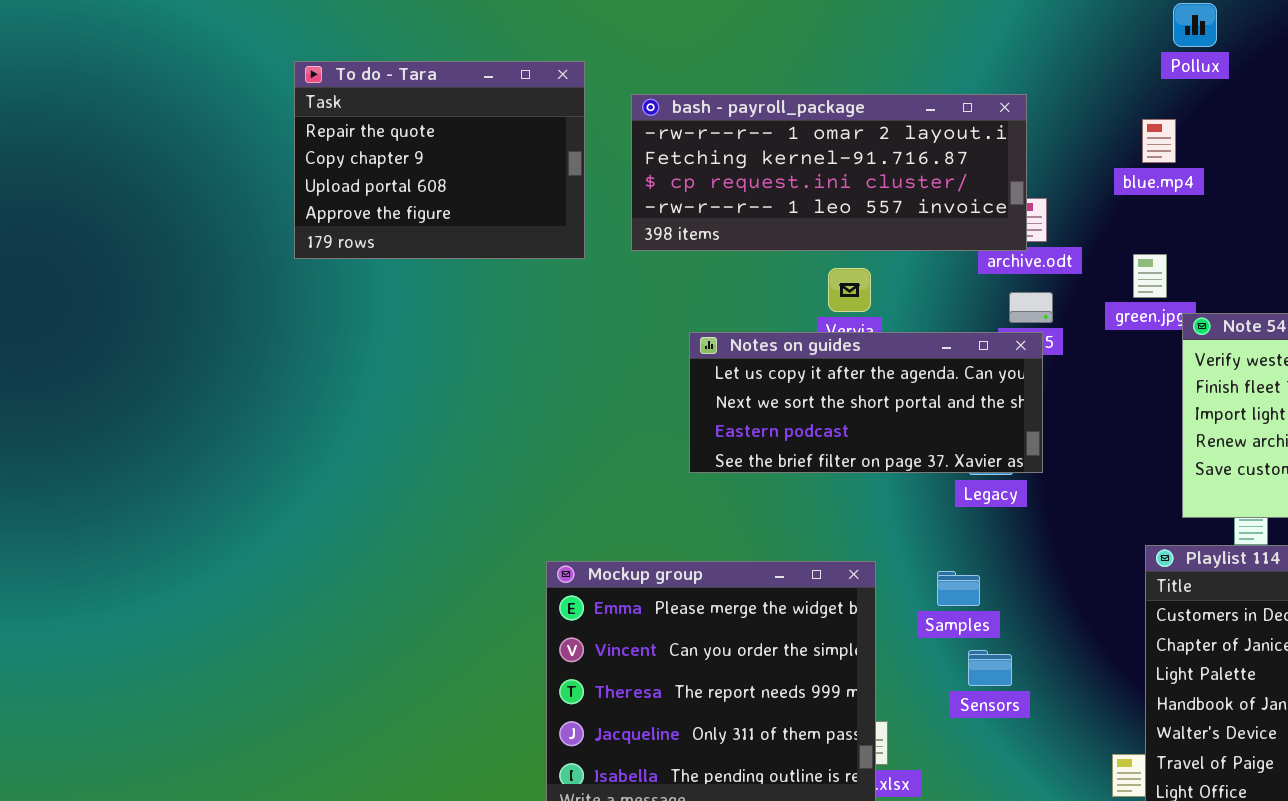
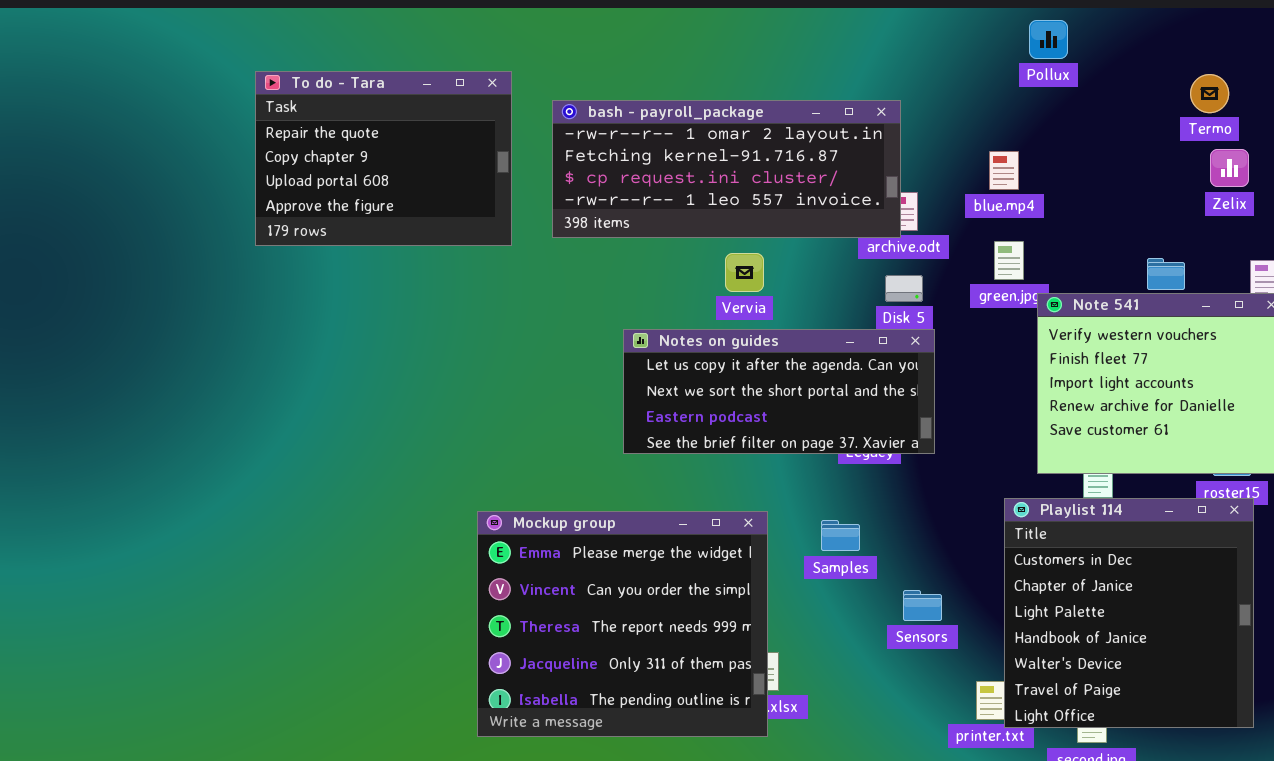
blue.mp4: [1142,119,1176,163] -> [989,151,1019,190], moved
Notes on guides: [689,332,1043,473] -> [623,329,935,454], moved
Sensors: [968,650,1012,686] -> [903,590,942,621], moved

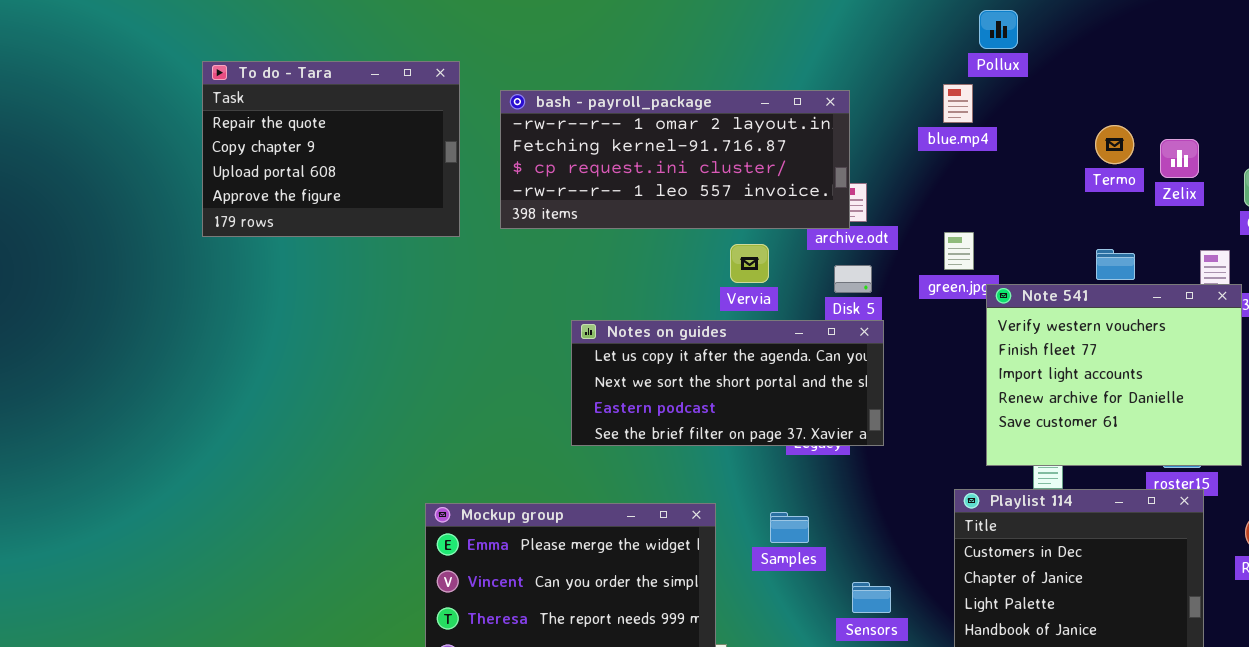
Termo: [1190,74,1229,113] -> [1095,125,1134,164], moved
blue.mp4: [989,151,1019,190] -> [943,84,973,123], moved
Vervia: [725,253,764,292] -> [730,244,769,283], moved

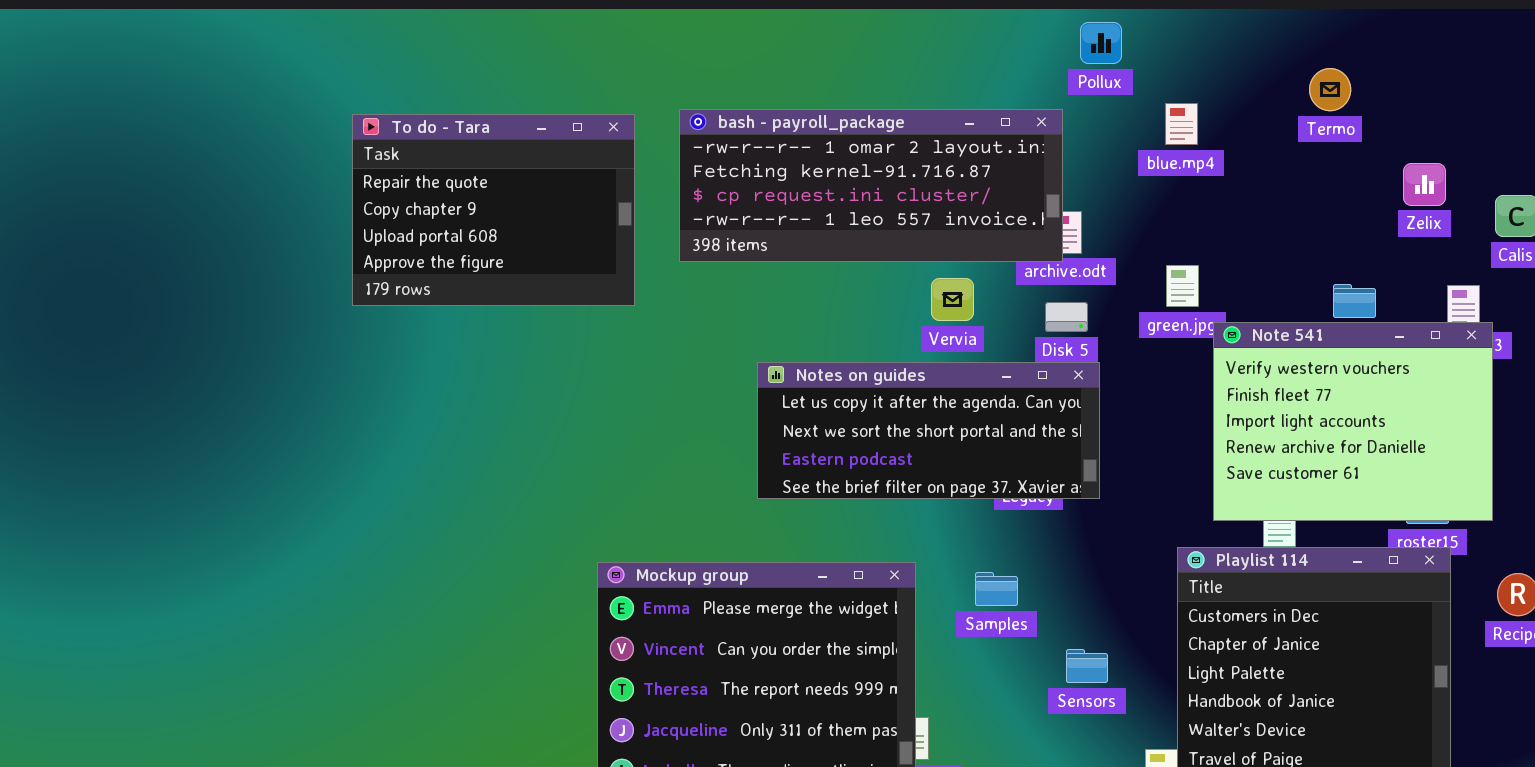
Pollux: [979,10,1018,49] -> [1080,22,1122,64], moved
To do - Tara: [202,61,460,237] -> [352,114,635,306], moved
Termo: [1095,125,1134,164] -> [1309,68,1351,111], moved

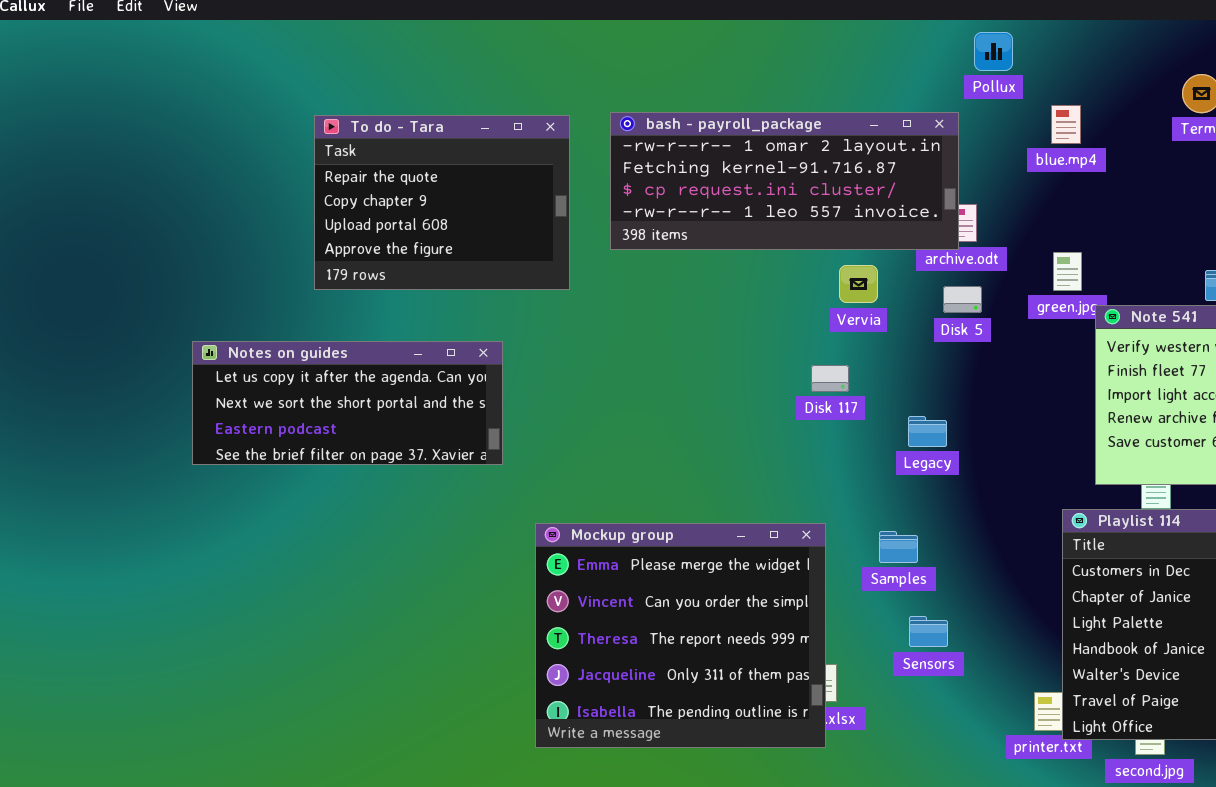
Notes on guides: [757,362,1100,499] -> [192,341,503,465], moved
Sensors: [1066,649,1108,683] -> [909,616,948,647], moved

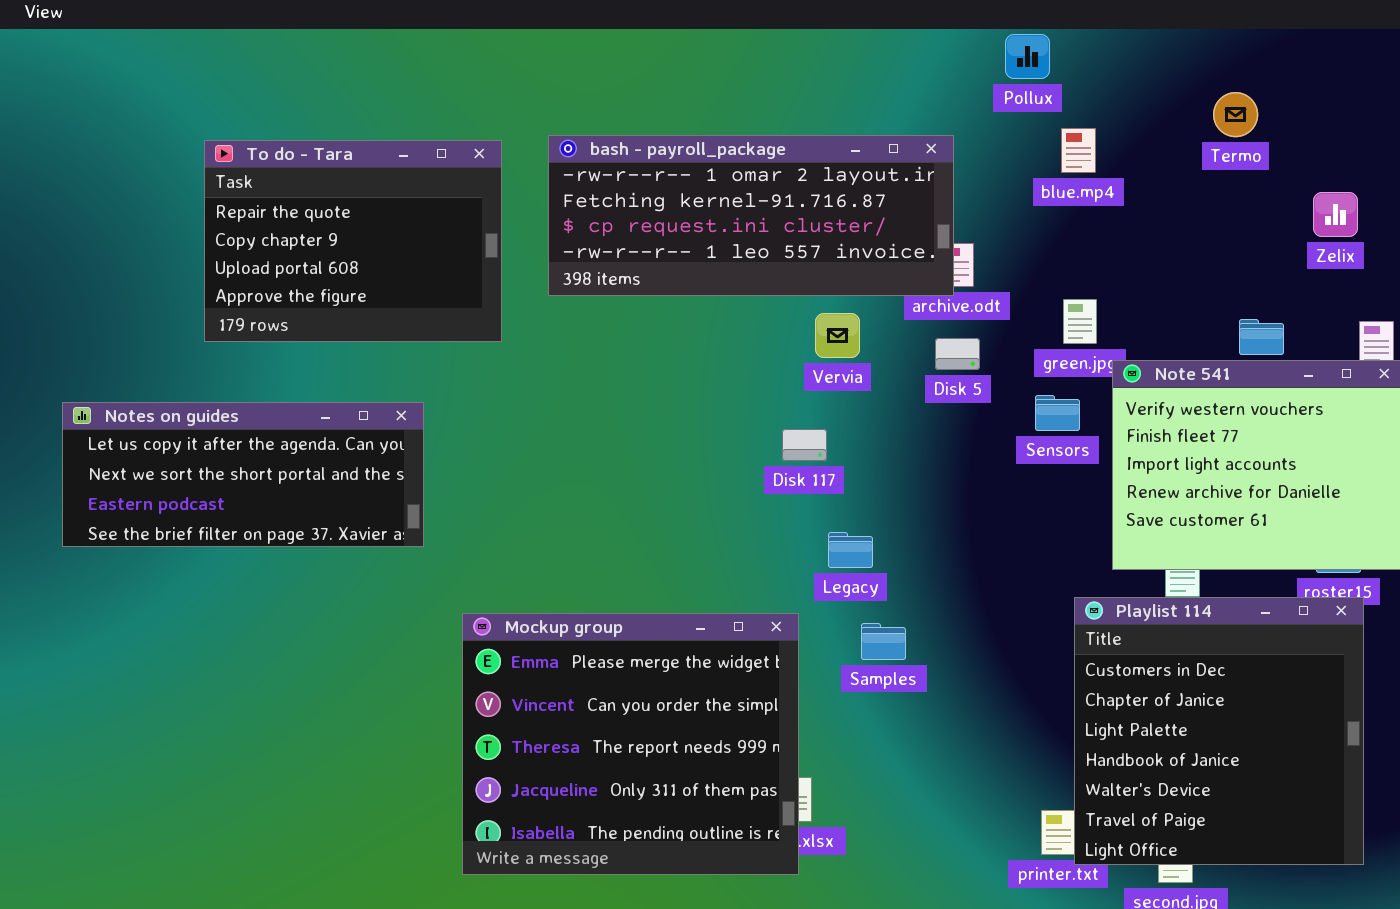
Pollux: [974,32,1013,71] -> [1005,34,1050,79], moved
Legacy: [908,416,947,447] -> [828,532,873,568], moved
Sensors: [909,616,948,647] -> [1035,395,1080,431], moved

